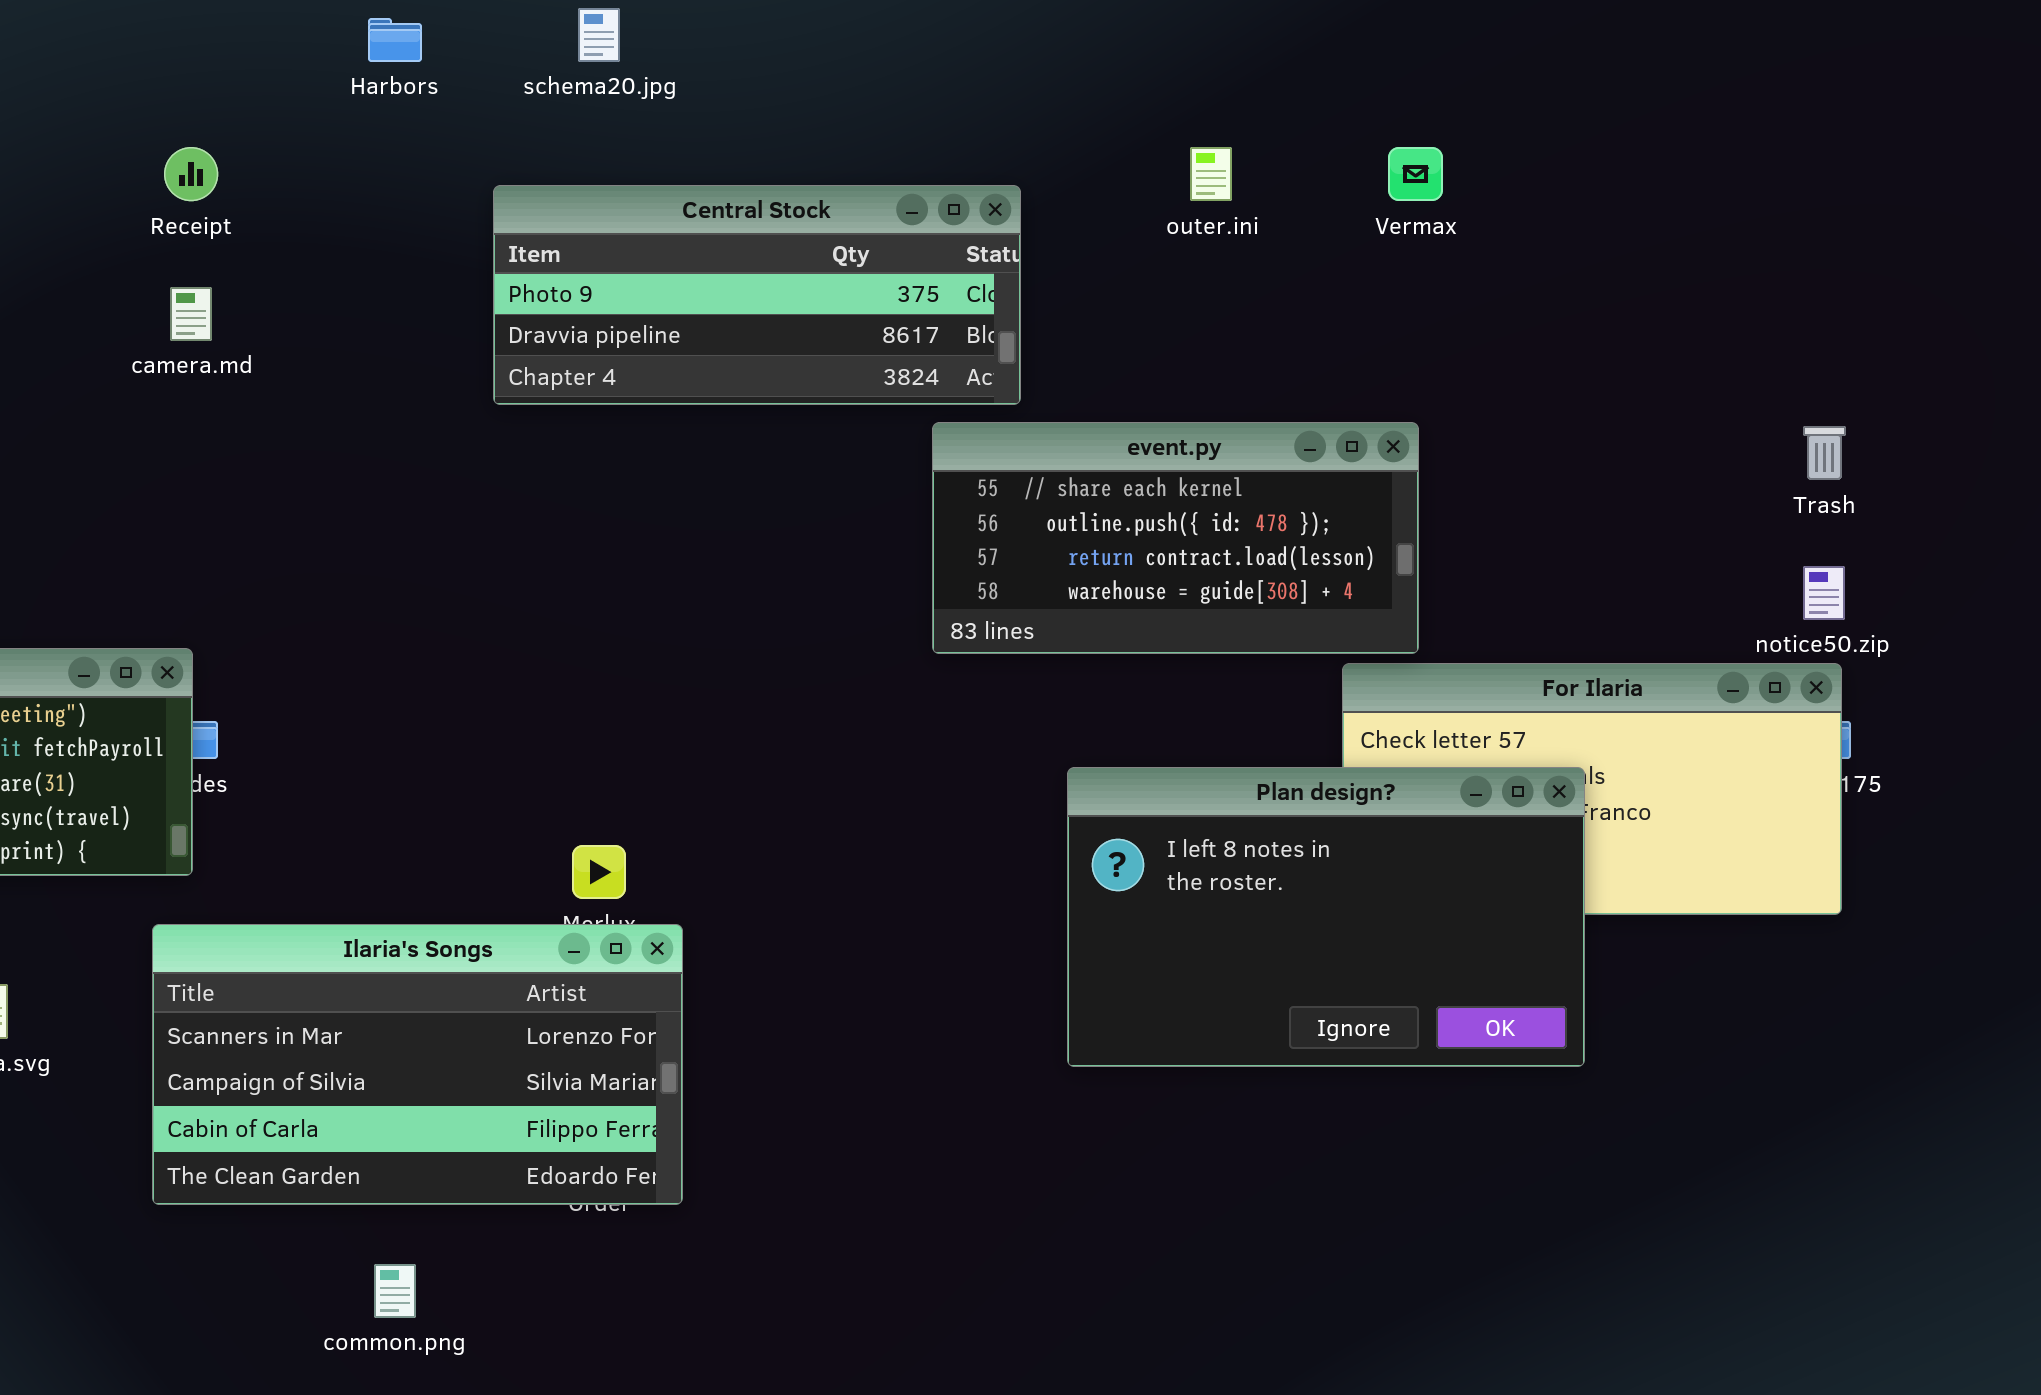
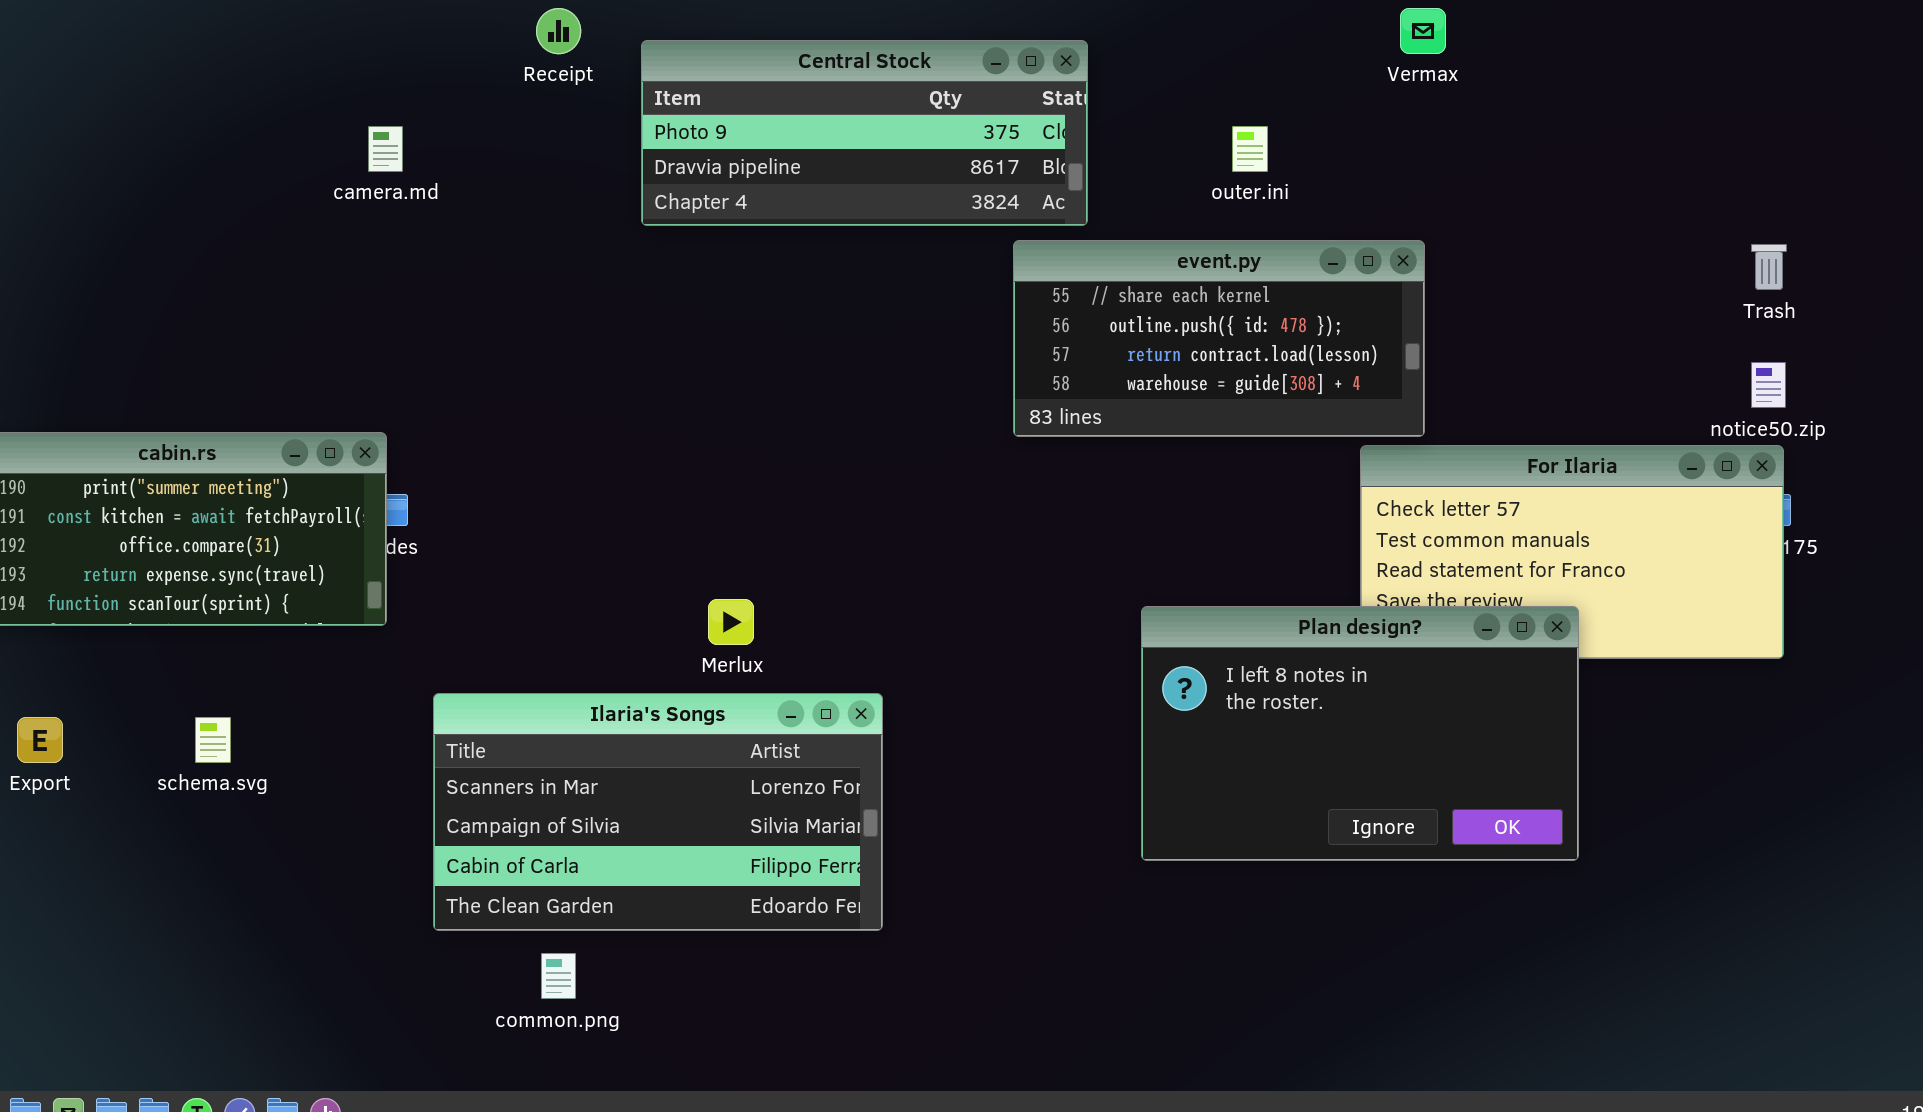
Receipt: [164,147,218,201] -> [536,8,581,54], moved
outer.ini: [1190,147,1232,201] -> [1232,126,1268,172], moved
Plan design?: [1067,767,1585,1067] -> [1141,606,1579,861], moved
Ilaria's Songs: [152,924,683,1205] -> [433,693,883,931], moved

